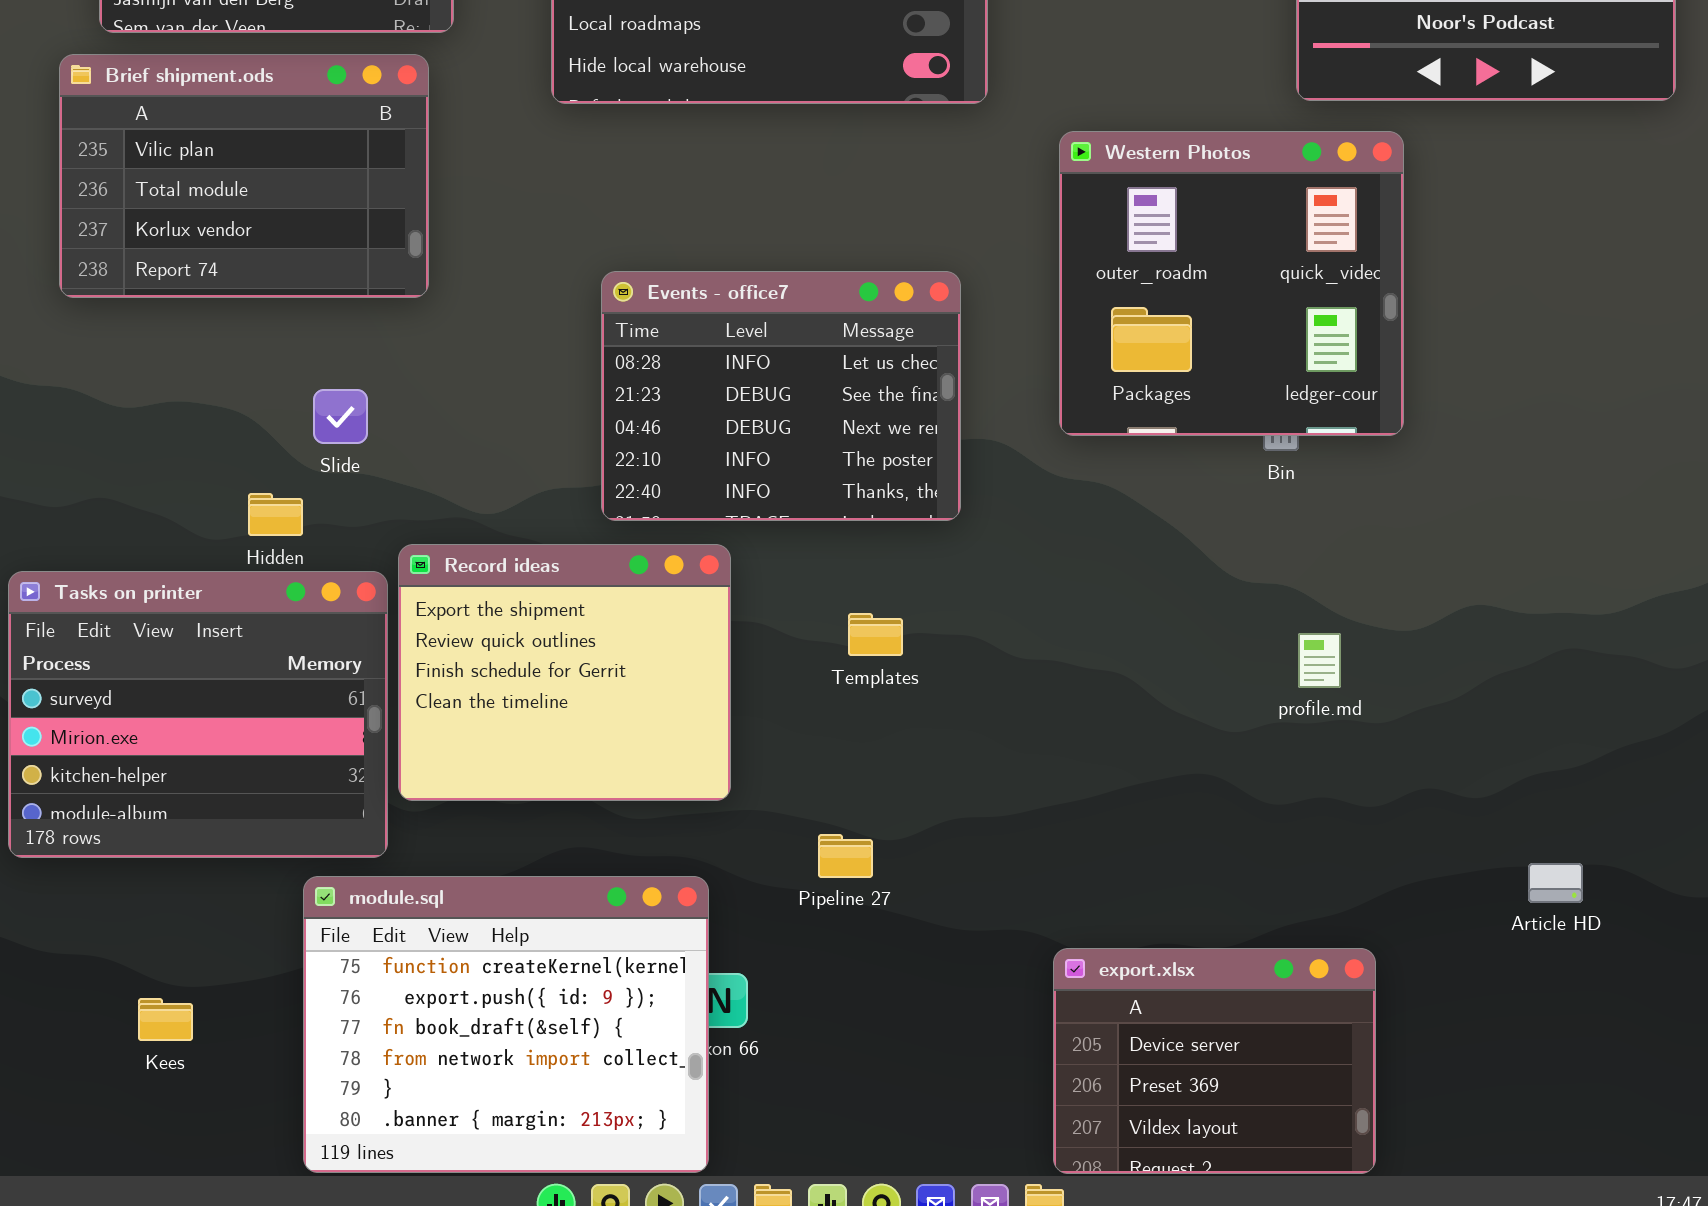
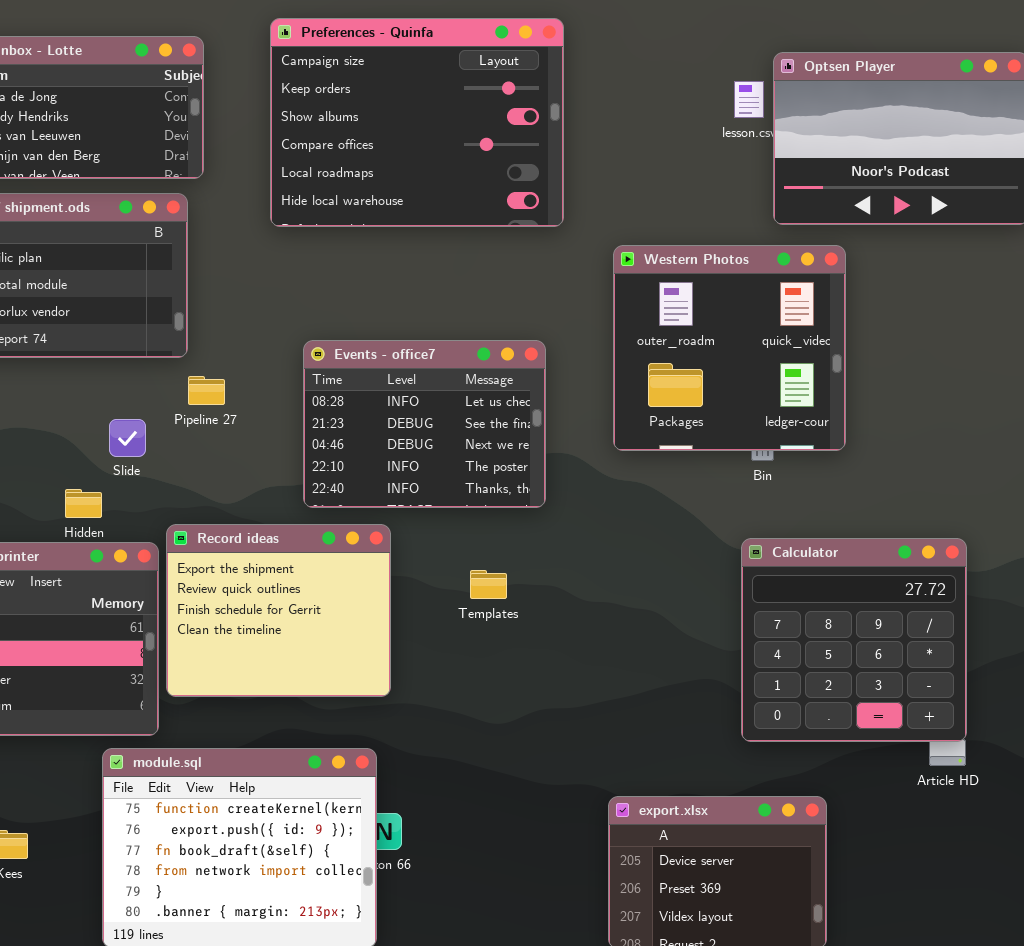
Calculator: none -> [741,538,967,742], opened
Pipeline 27: [818,834,873,878] -> [188,376,225,405], moved

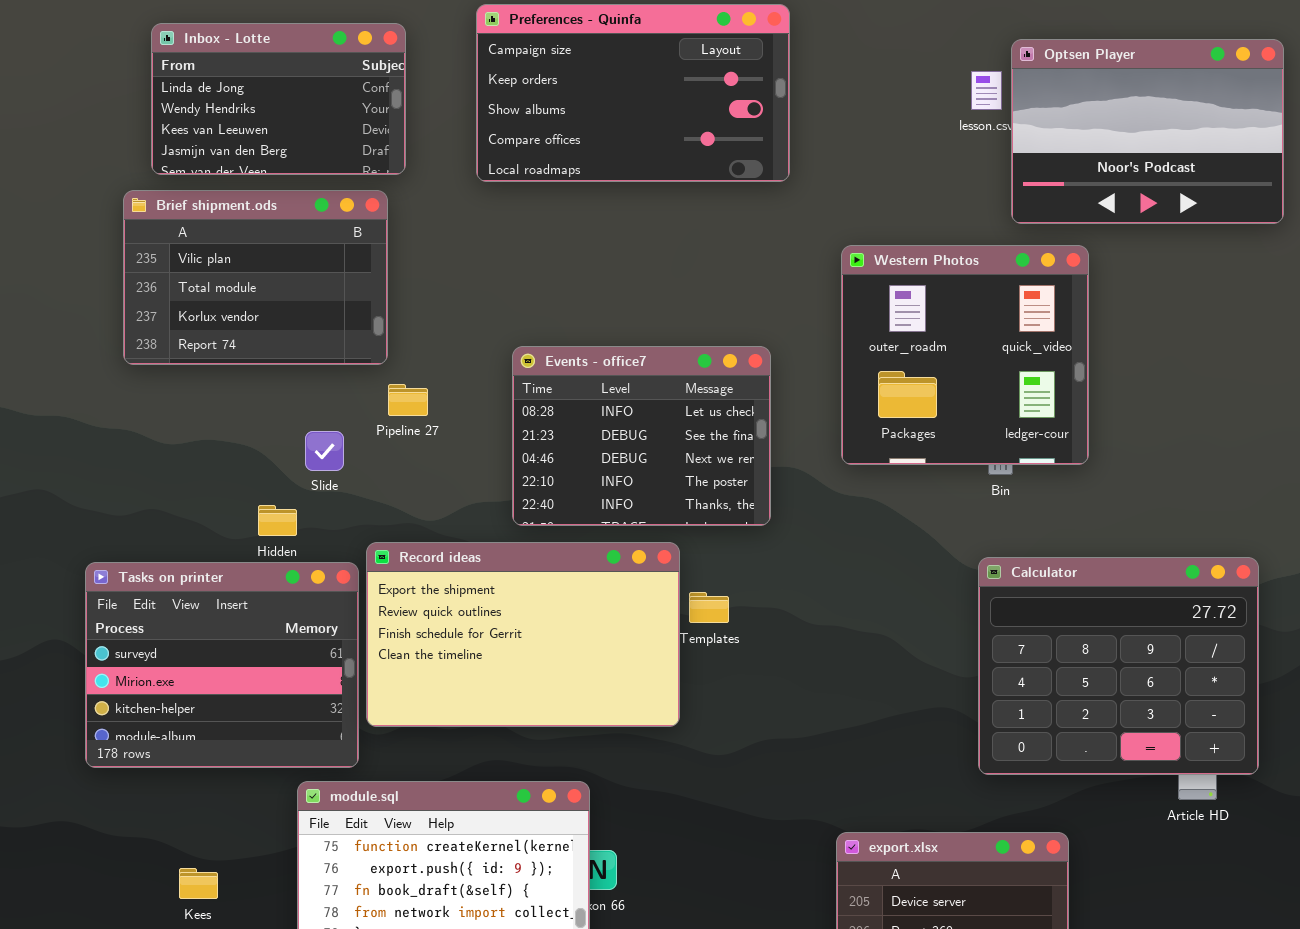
Preferences - Quinfa: [270,18,564,227] -> [476,4,790,182], resized
Record ideas: [166,524,391,697] -> [366,542,680,727], resized
Calculator: [741,538,967,742] -> [978,557,1259,775], resized

